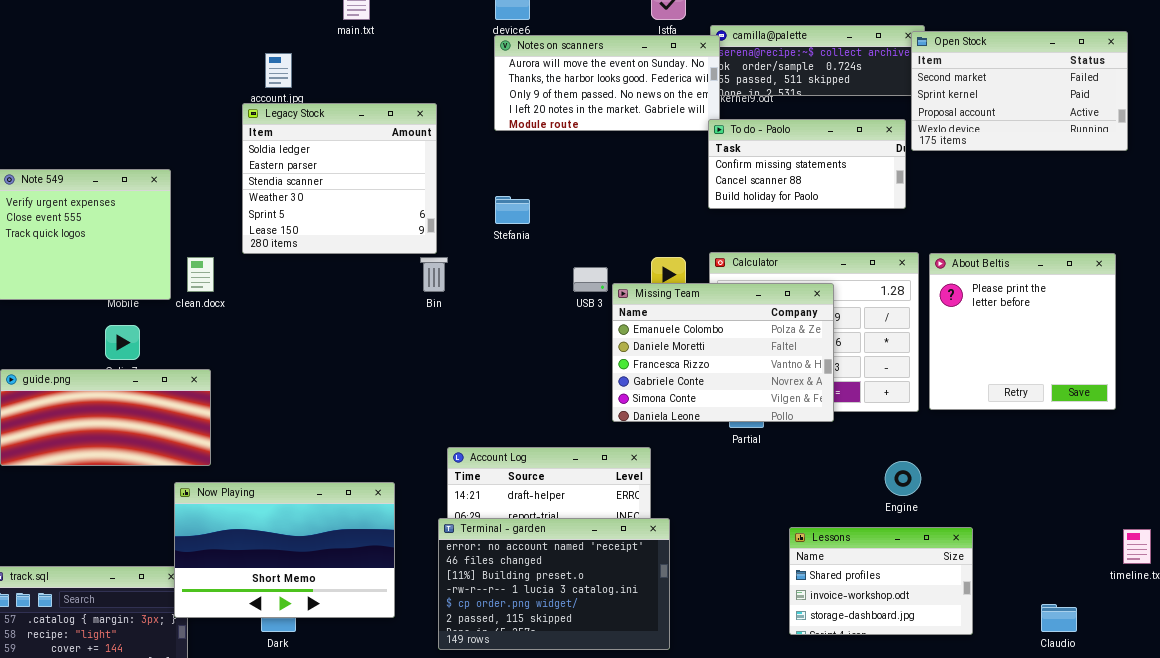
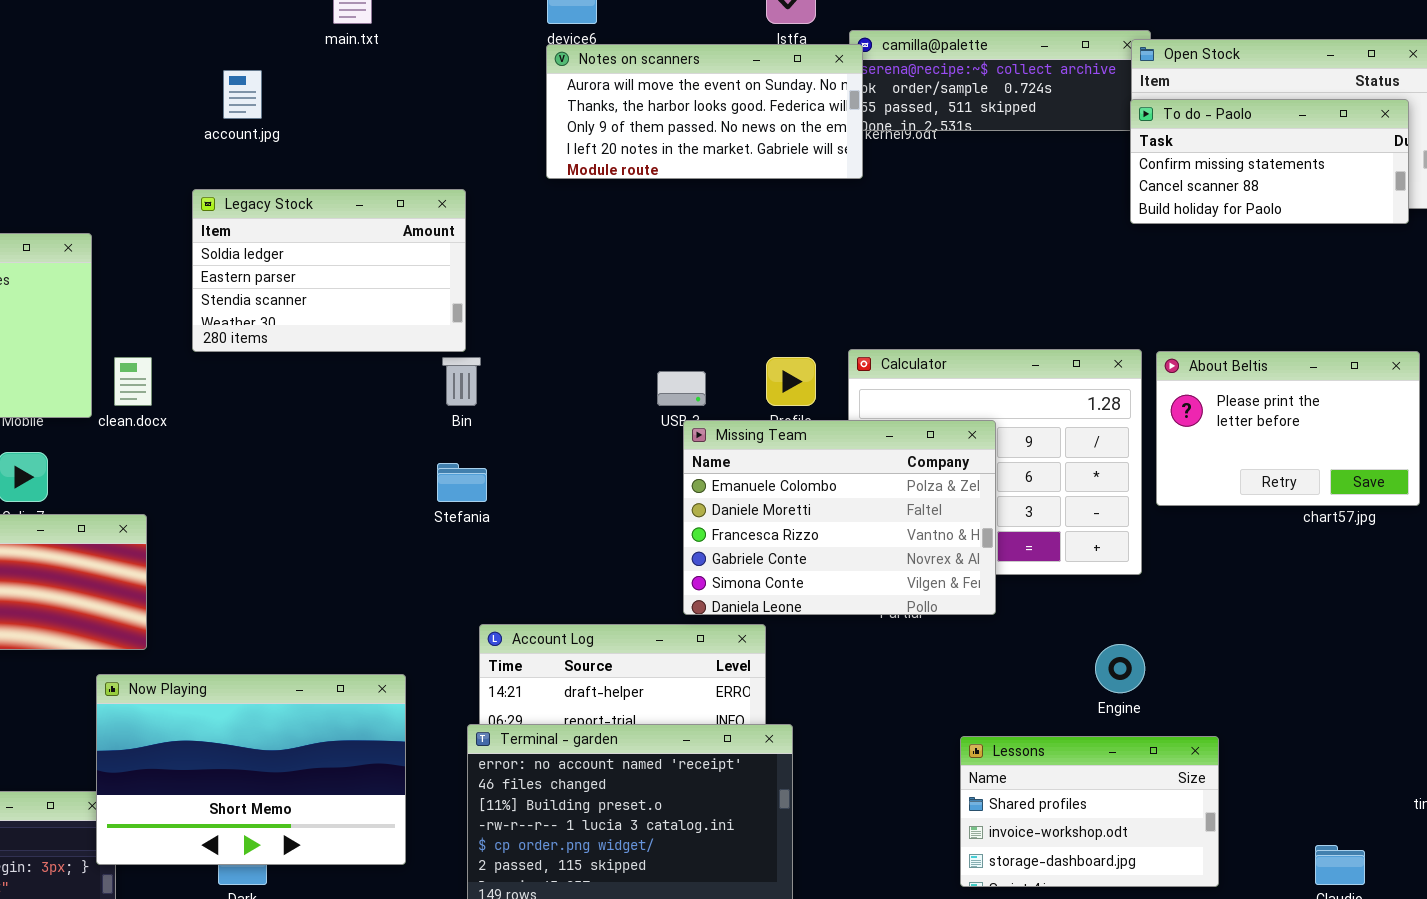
Legacy Stock: [242,103,437,254] -> [192,189,466,352], resized
To do - Paolo: [708,119,906,209] -> [1130,99,1409,224], moved
Stefania: [495,196,530,224] -> [437,463,487,502], moved
About Beltis: [929,253,1116,410] -> [1156,351,1420,506], resized
Missing Team: [612,283,834,422] -> [683,420,996,615], moved

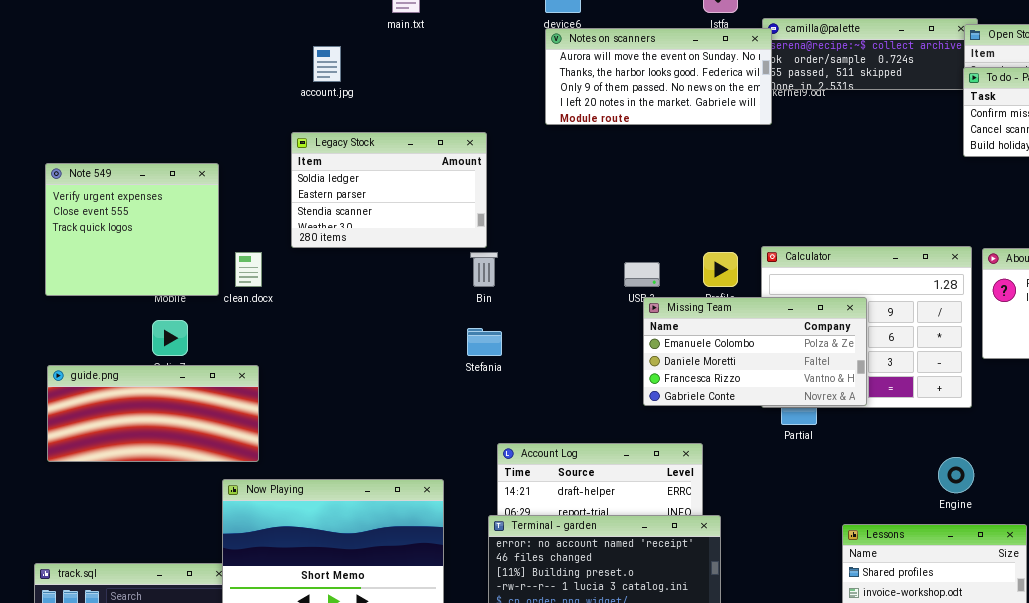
Missing Team: [683,420,996,615] -> [643,297,867,406], resized

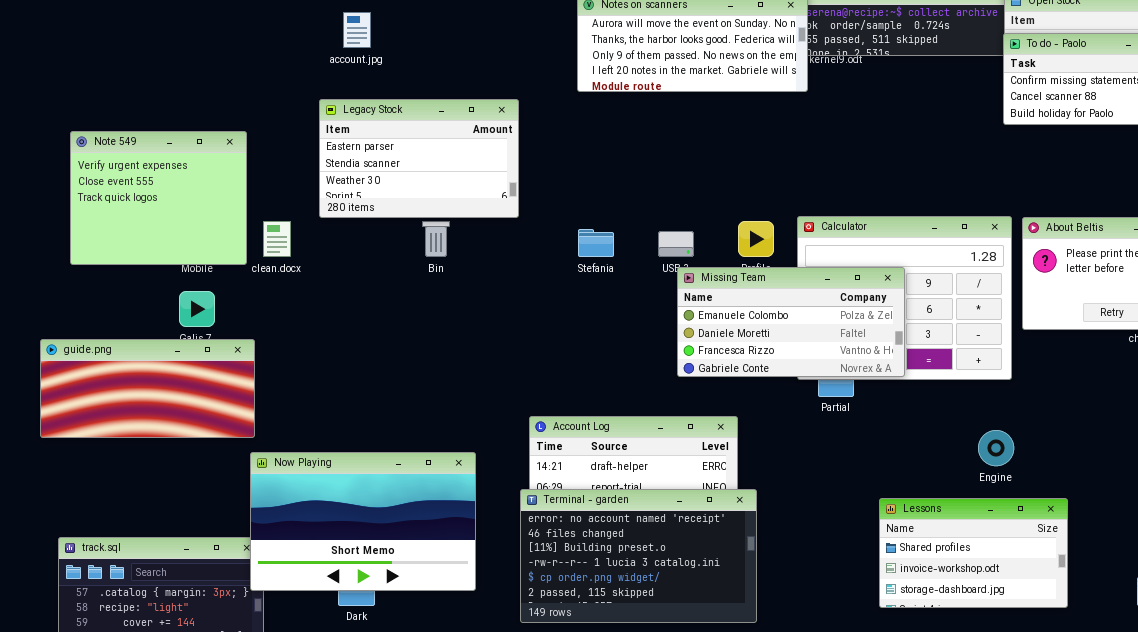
Legacy Stock: [291,132,487,248] -> [319,99,519,218], scrolled down 1 row
Bin: [470,252,498,287] -> [422,221,450,257], moved
Stefania: [467,328,502,356] -> [578,229,614,257], moved
guide.png: [47,365,259,462] -> [40,339,255,438], moved

